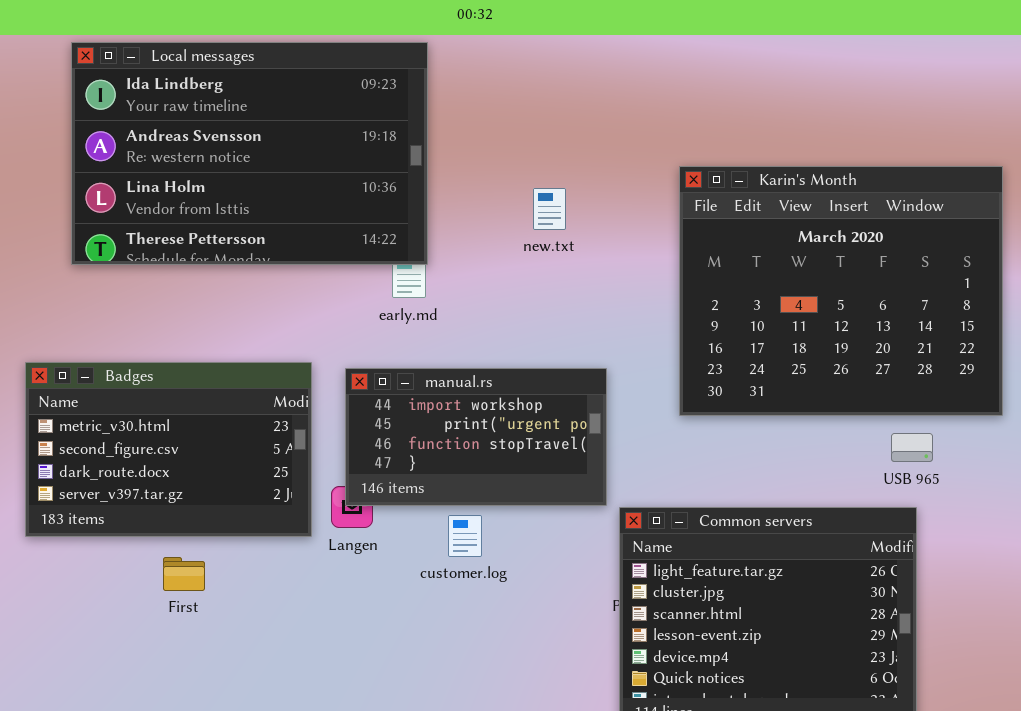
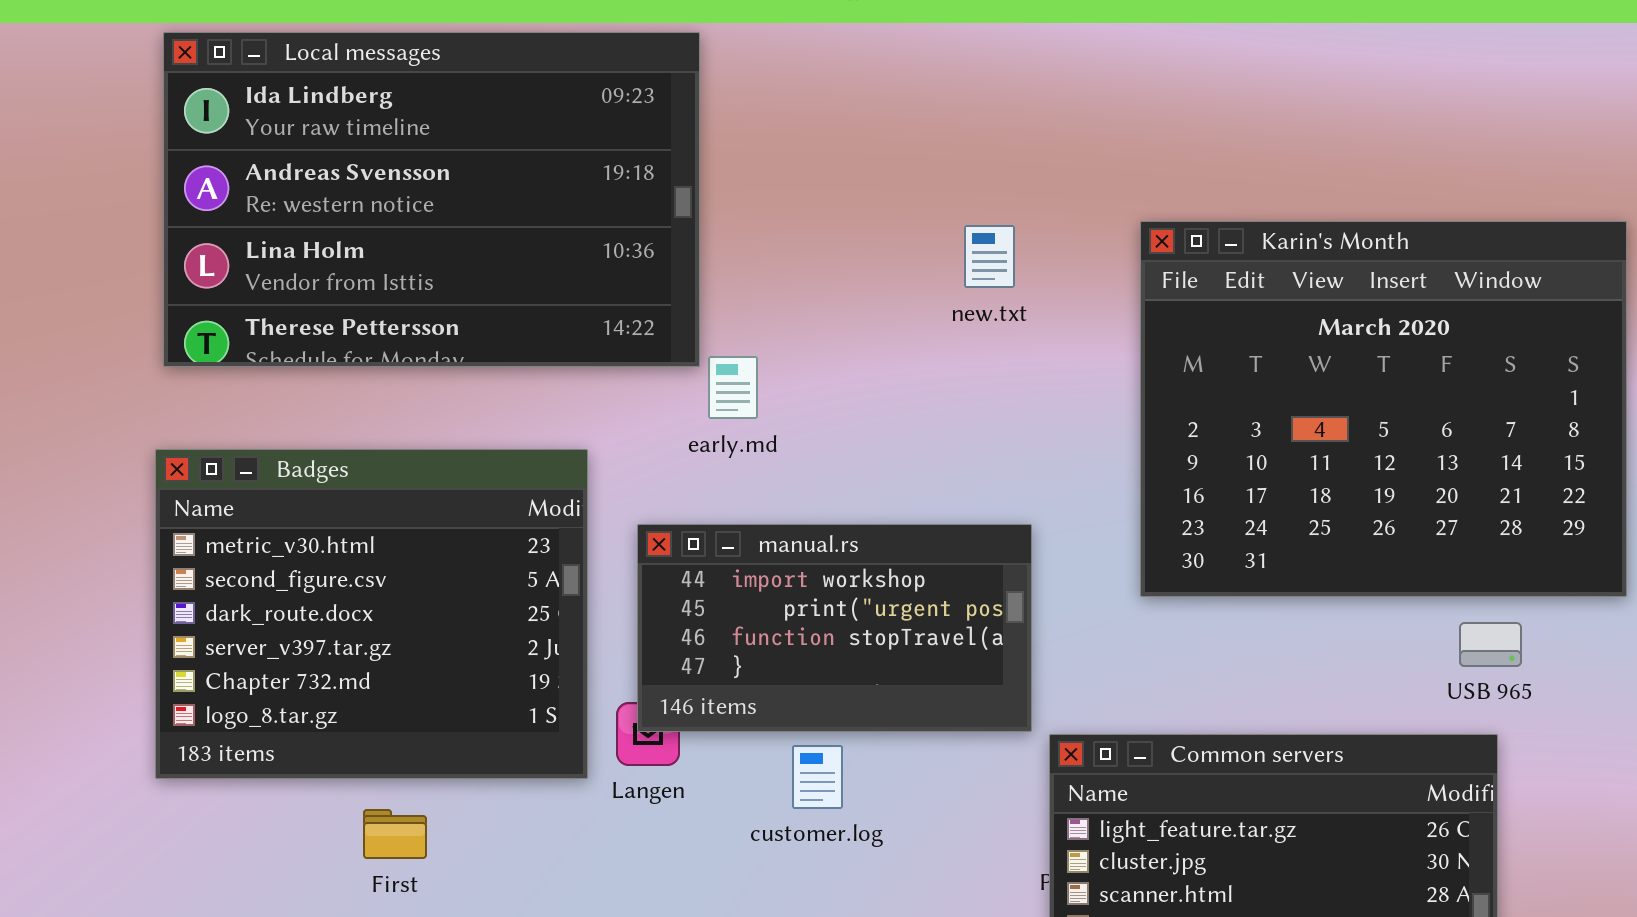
Local messages: [71,42,428,265] -> [163,32,700,367], moved
new.txt: [533,188,566,230] -> [964,225,1015,288], moved
Badges: [25,362,312,537] -> [155,449,588,779], resized

